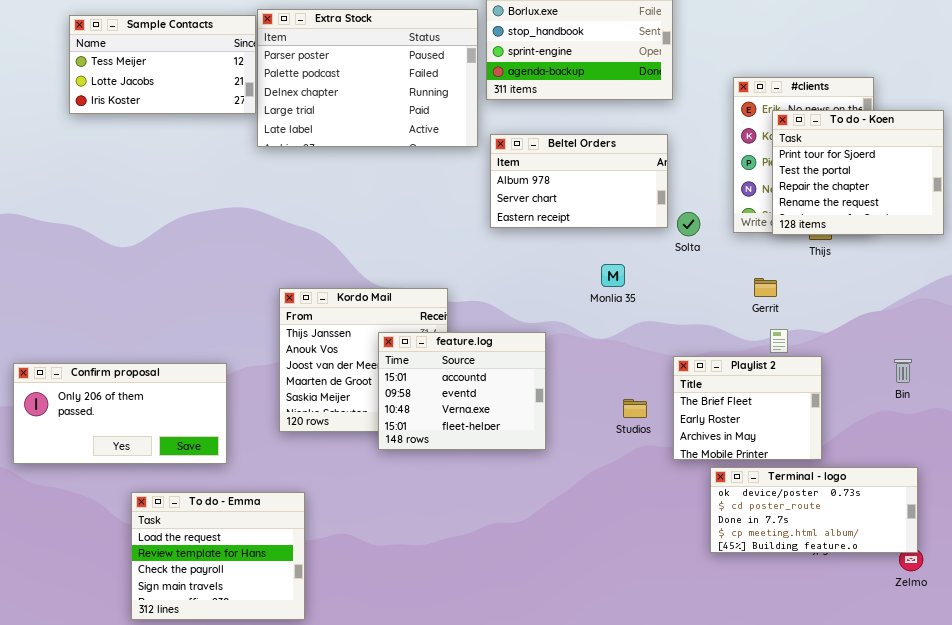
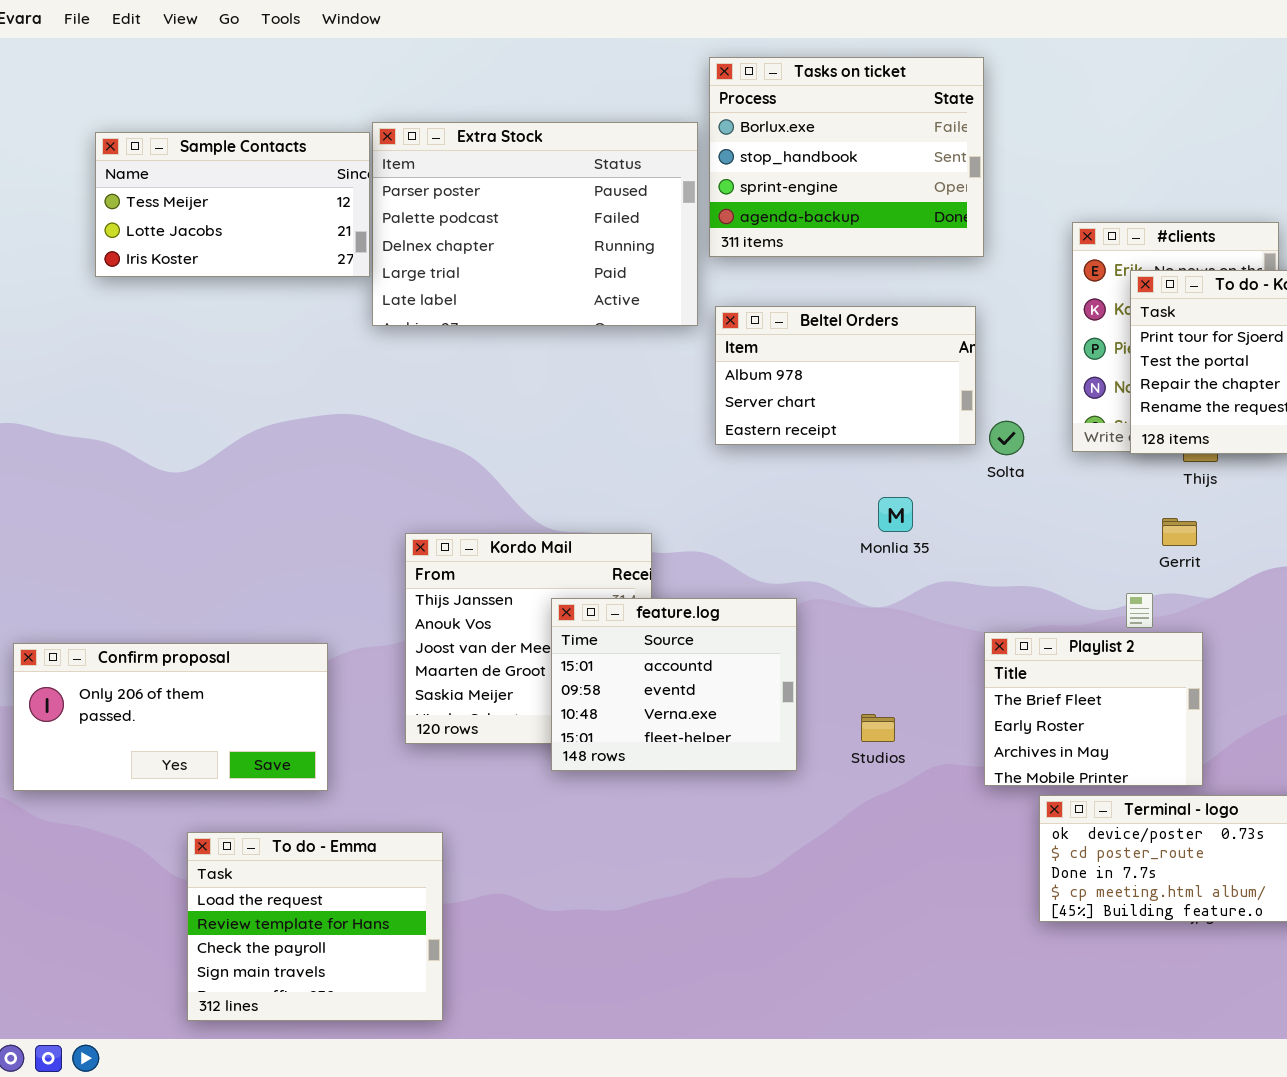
Gerrit: [754,278,777,297] -> [1162,518,1197,546], moved
Studios: [623,399,647,418] -> [861,714,895,742], moved

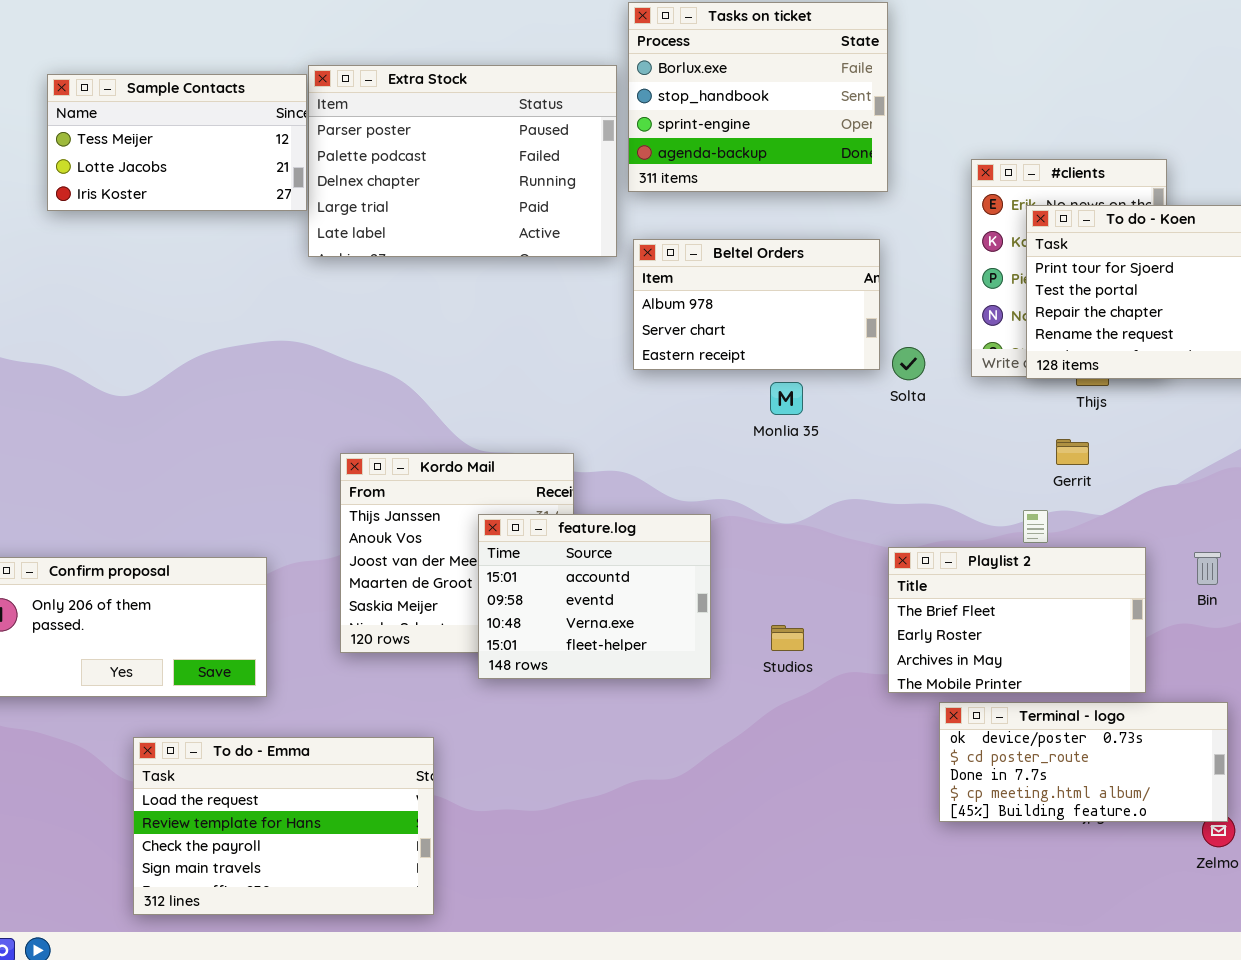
Monlia 35: [878,497,913,532] -> [770,382,803,415], moved
Playlist 2: [984,632,1203,786] -> [888,547,1146,693], resized
To do - Emma: [187,832,443,1021] -> [133,737,434,915], resized

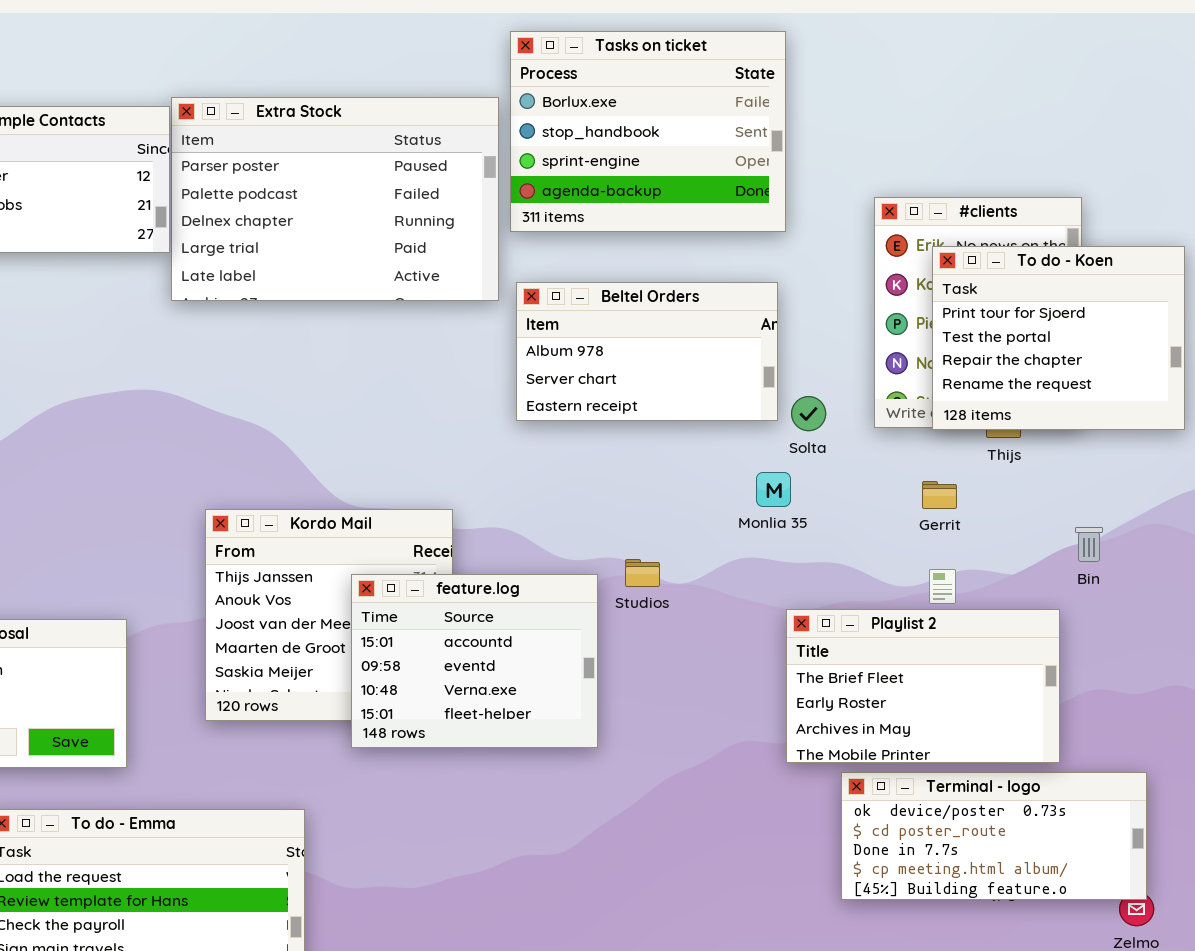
Monlia 35: [770,382,803,415] -> [756,472,791,507], moved
Gerrit: [1056,439,1089,465] -> [922,481,957,509], moved
Bin: [1194,552,1221,585] -> [1075,527,1103,562], moved
Studios: [771,625,804,651] -> [625,559,660,587], moved

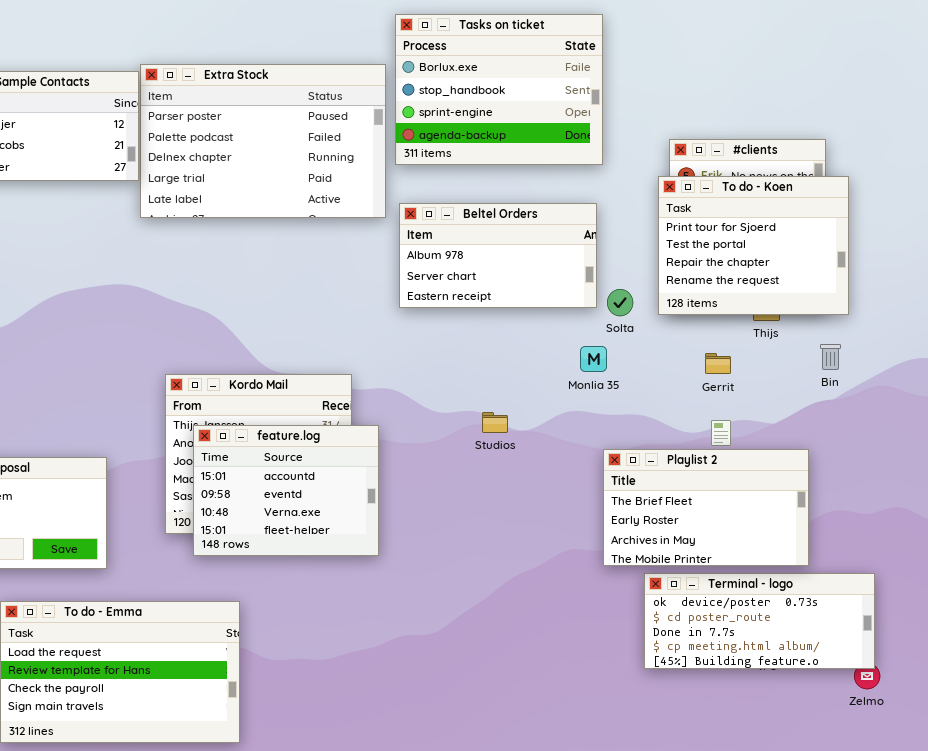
To do - Koen: [932,246,1185,430] -> [658,176,849,315], moved
Bin: [1075,527,1103,562] -> [820,344,841,370], moved
feature.log: [351,574,598,748] -> [193,425,379,556], moved

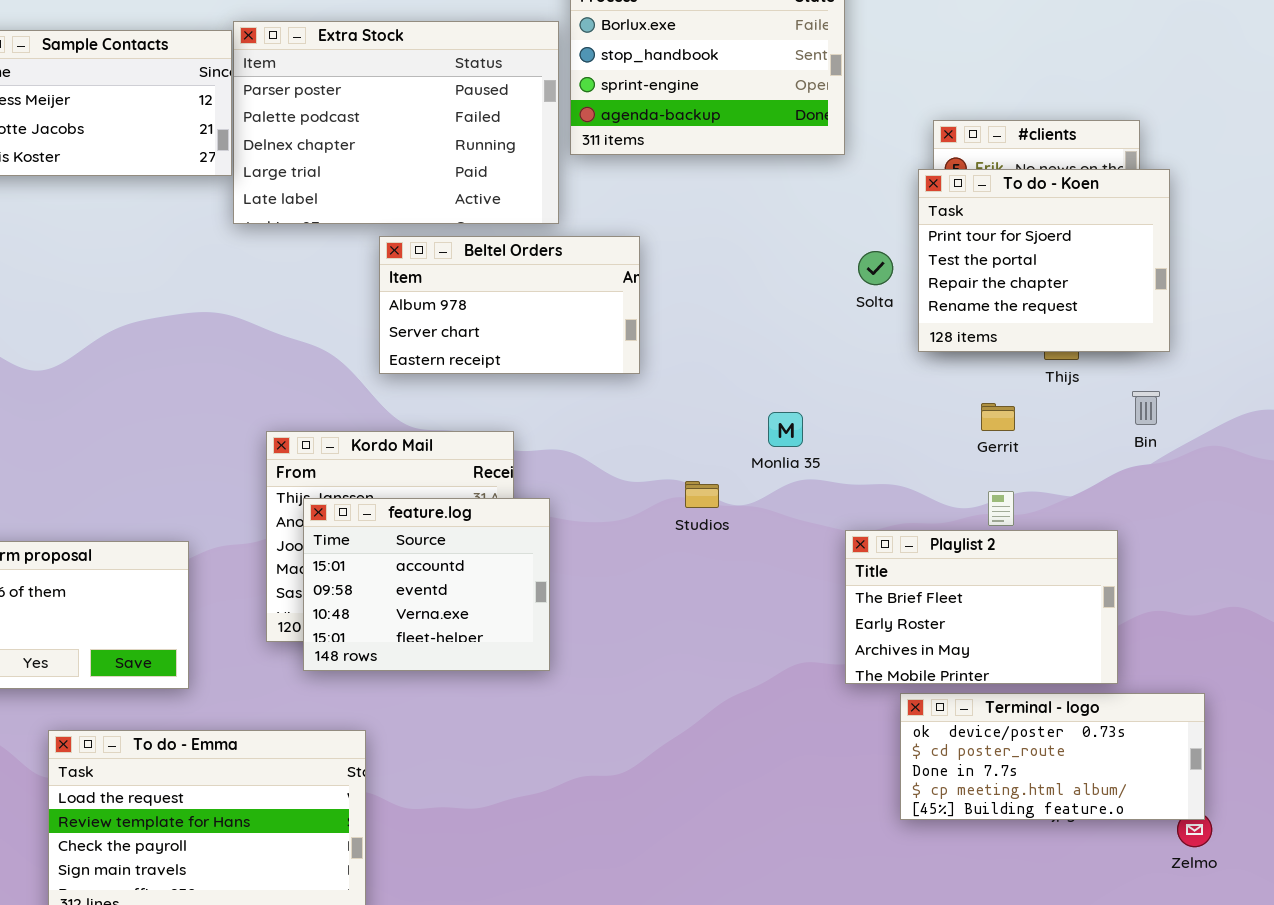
Beltel Orders: [399,203,597,308] -> [379,236,640,374], moved
Solta: [607,289,633,316] -> [858,251,893,285], moved
Monlia 35: [580,346,607,372] -> [768,412,803,447], moved

